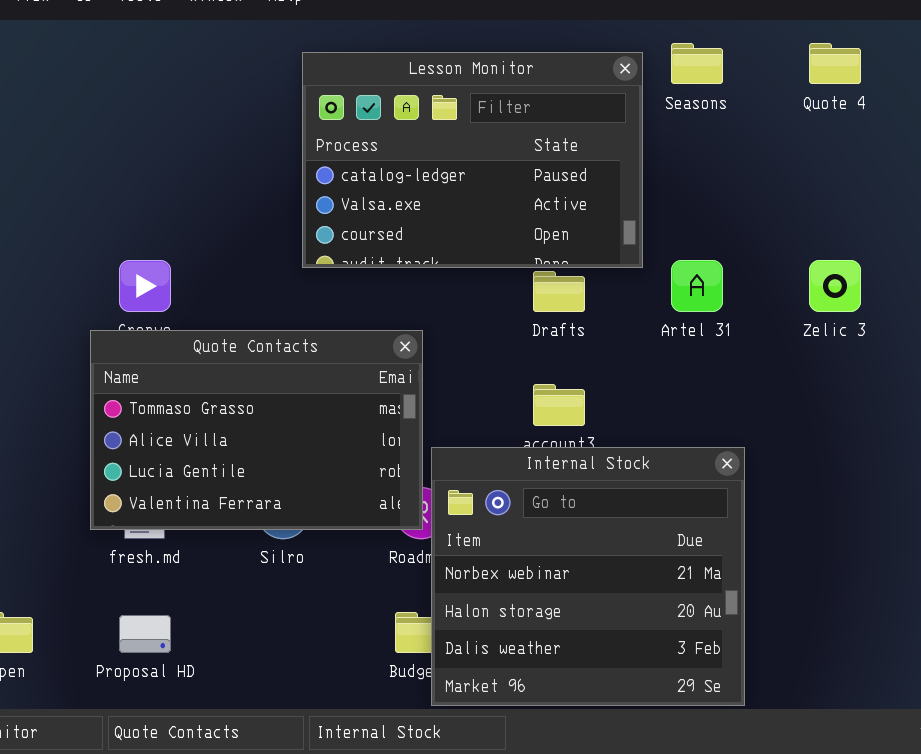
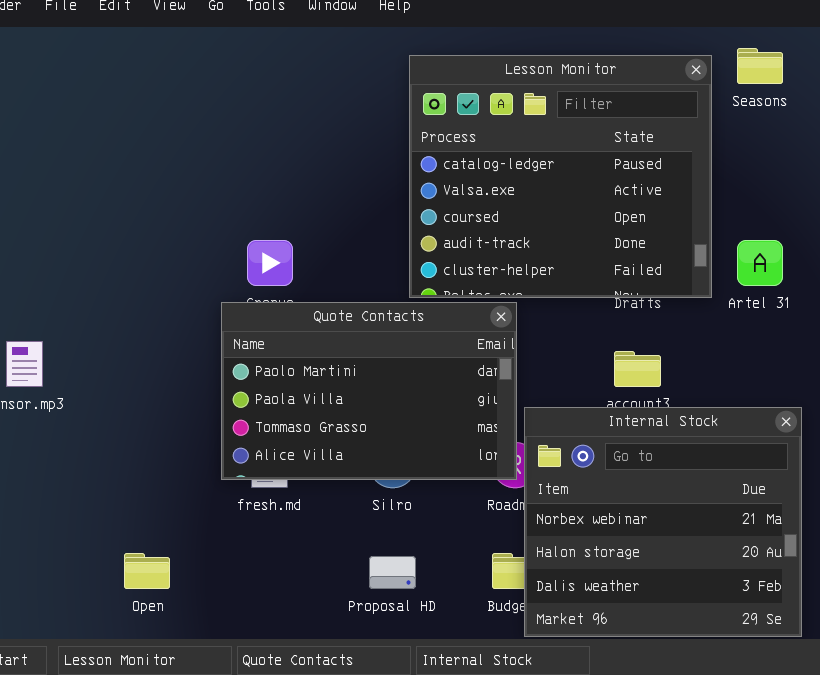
Lesson Monitor: [302,52,643,268] -> [409,55,712,298], resized
Quote Contacts: [90,330,423,530] -> [221,302,517,480], scrolled up 2 rows
Proposal HD: [119,615,171,653] -> [369,556,416,589], moved

